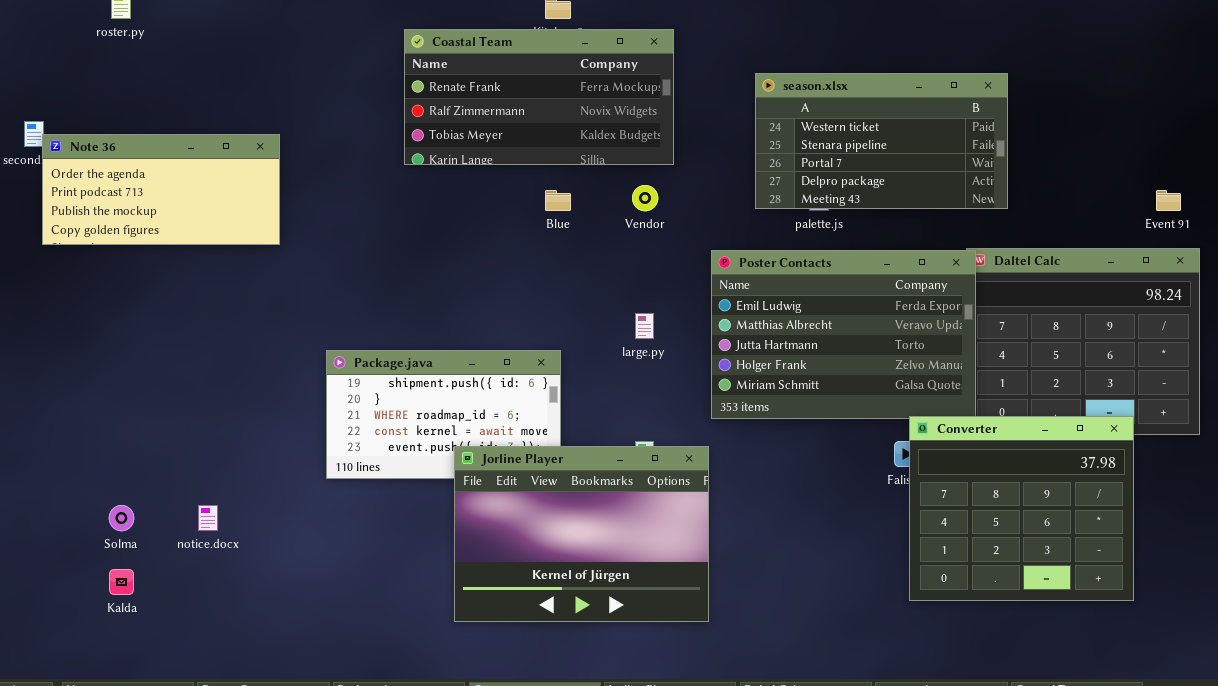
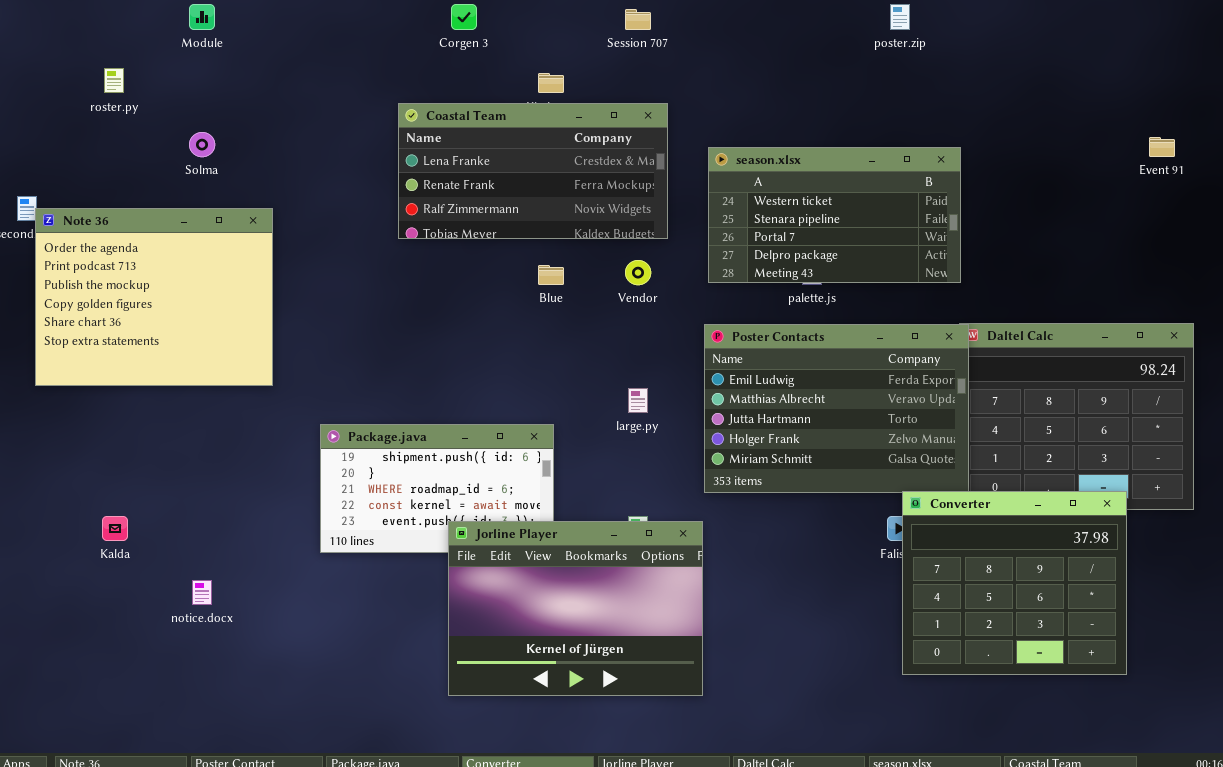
Coastal Team: [404,29,674,165] -> [398,103,668,239], scrolled up 1 row
season.xlsx: [755,73,1008,209] -> [708,147,961,283], moved
Note 36: [42,134,280,245] -> [35,208,273,386], resized
Event 91: [1156,190,1181,211] -> [1149,137,1175,157], moved
Solma: [109,505,134,531] -> [189,132,215,157], moved
Kalda: [109,569,134,595] -> [102,516,128,541], moved

